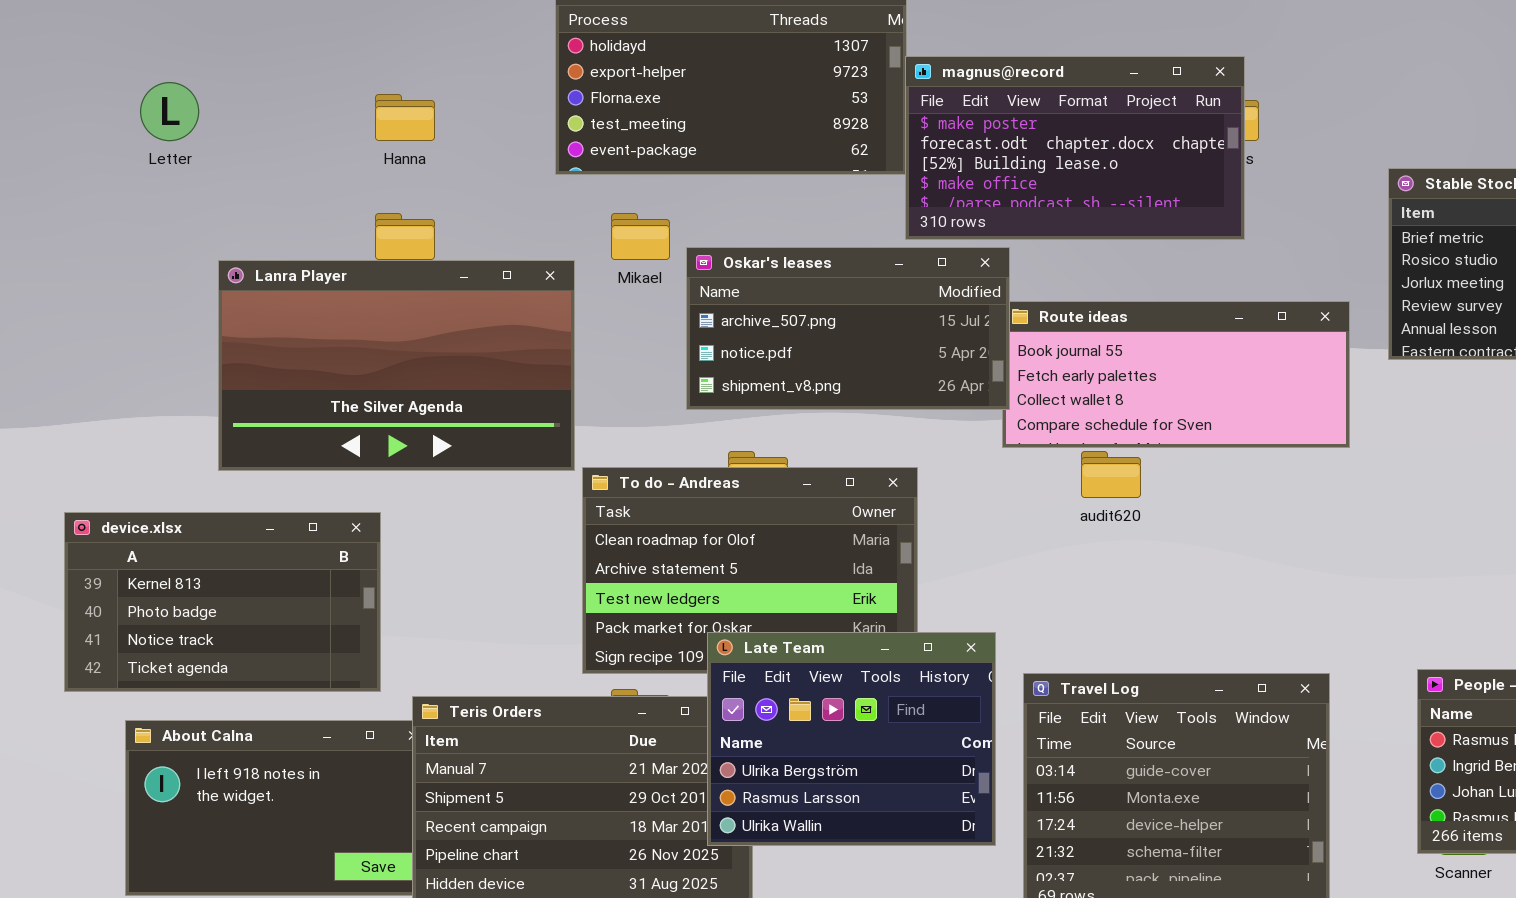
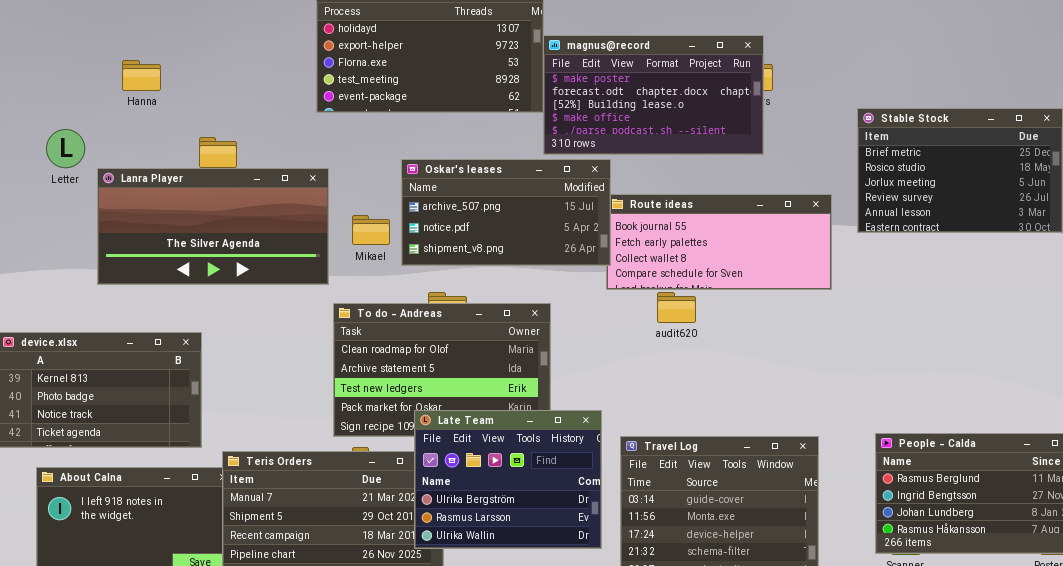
Letter: [140,82,199,141] -> [46,129,85,168], moved
Hanna: [375,94,435,141] -> [122,60,161,91], moved
Mikael: [611,213,670,260] -> [352,215,390,245], moved
Lanra Player: [218,260,575,471] -> [97,168,329,285], resized

